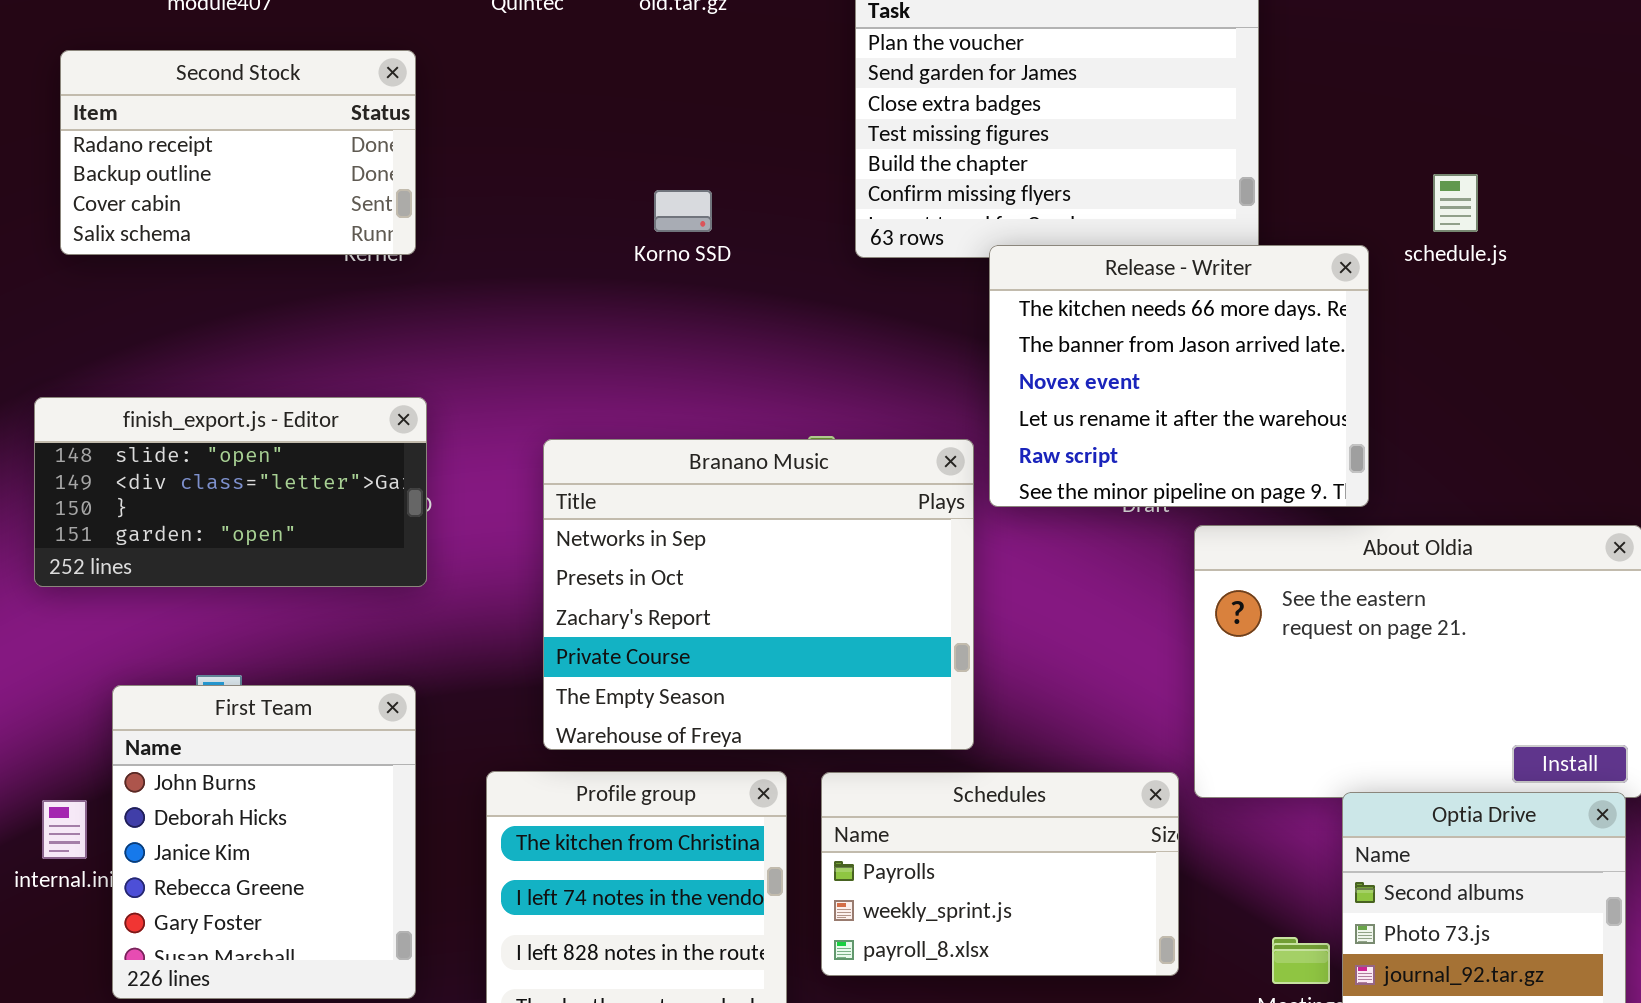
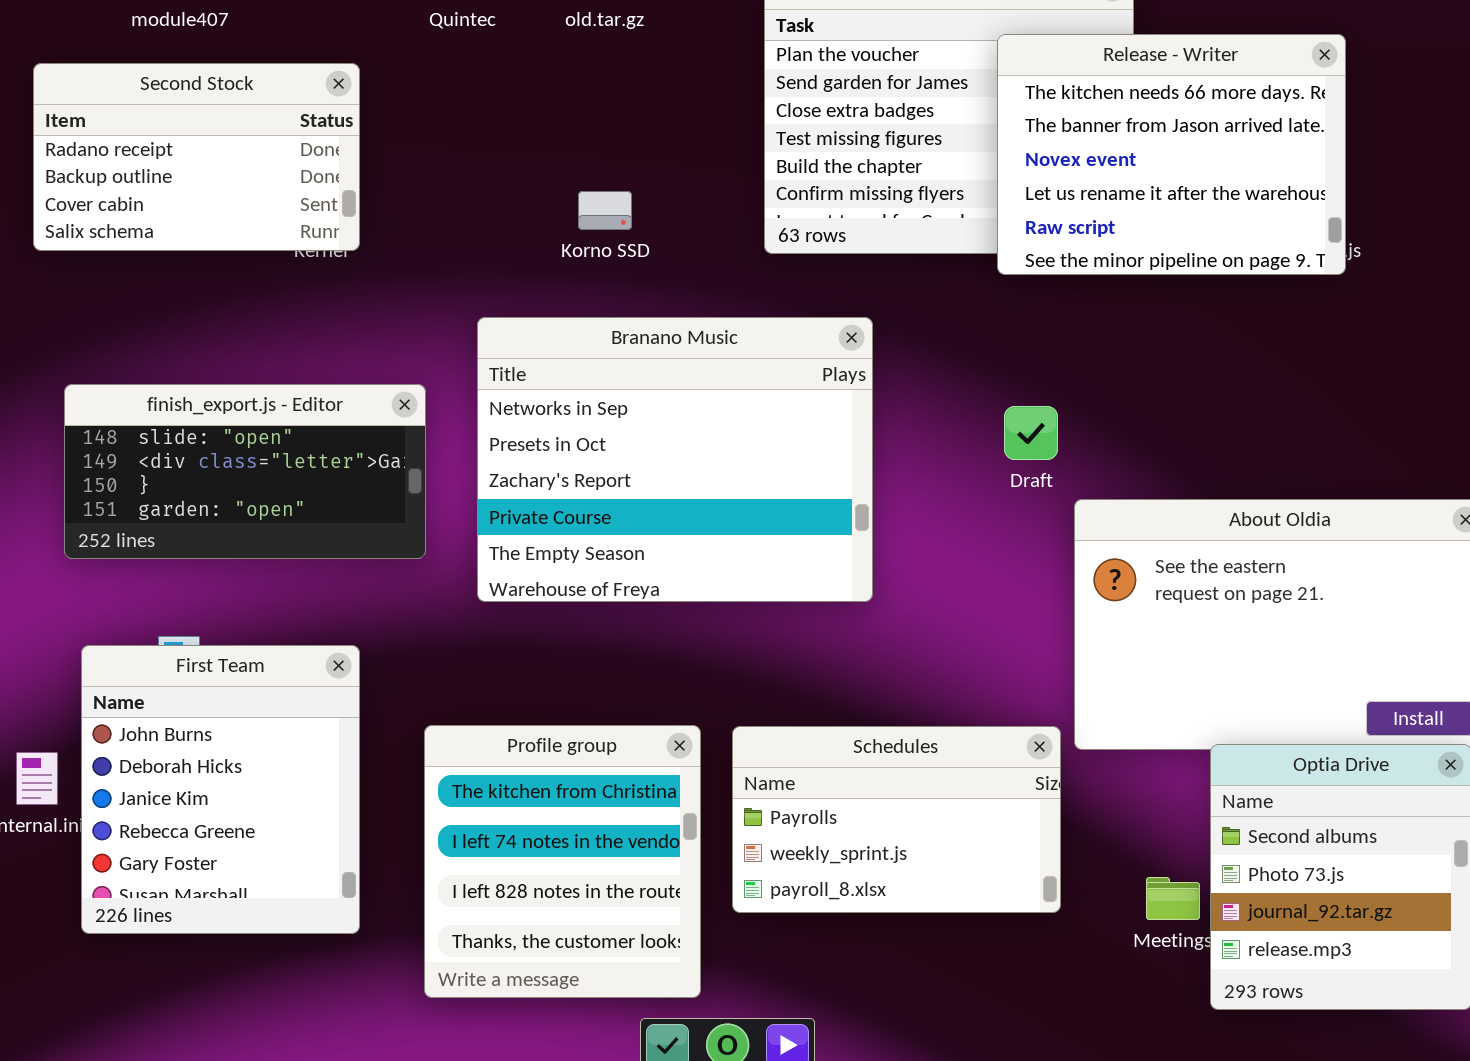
Release - Writer: [989,245,1369,507] -> [997,34,1346,275], moved
finish_export.js - Editor: [34,397,427,587] -> [64,384,426,559], moved
Branano Music: [543,439,974,750] -> [477,317,873,602], moved

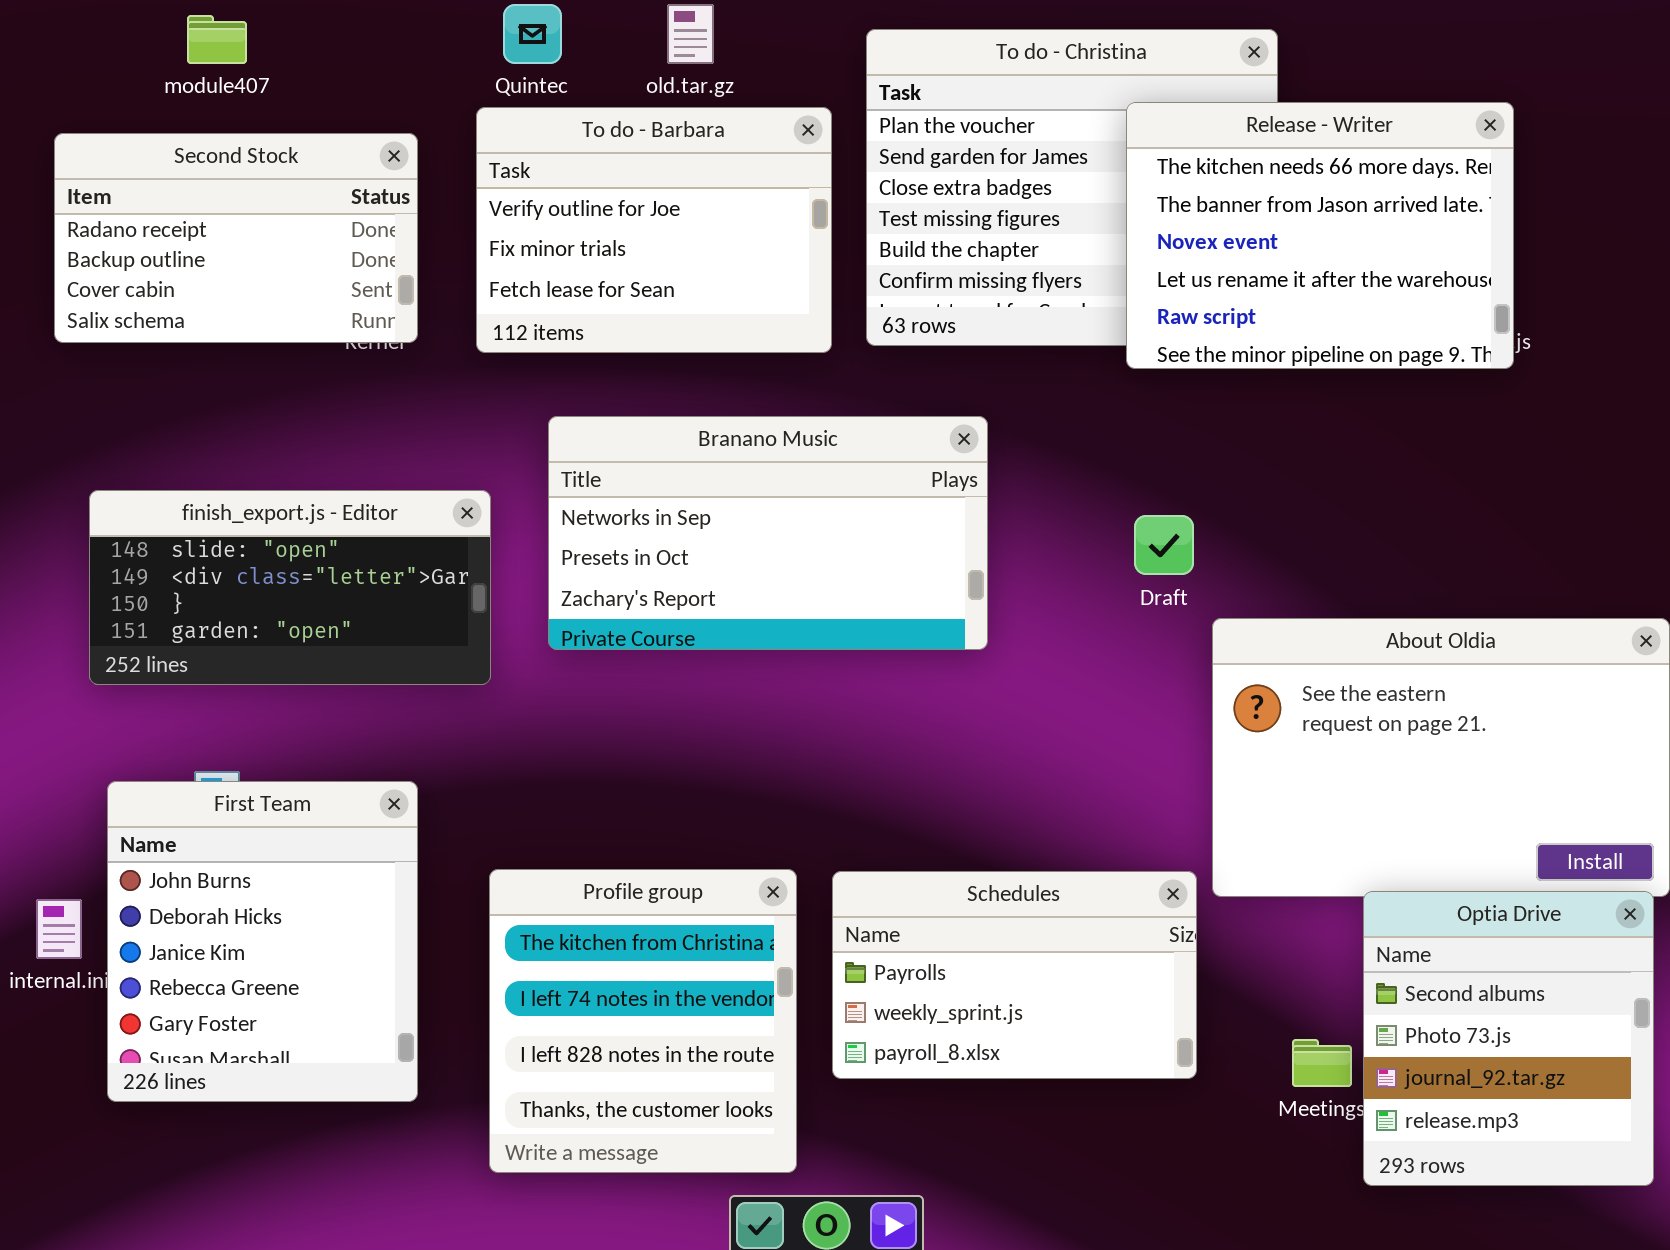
To do - Barbara: none -> [476,107,832,353], opened
Branano Music: [477,317,873,602] -> [548,416,988,650], resized

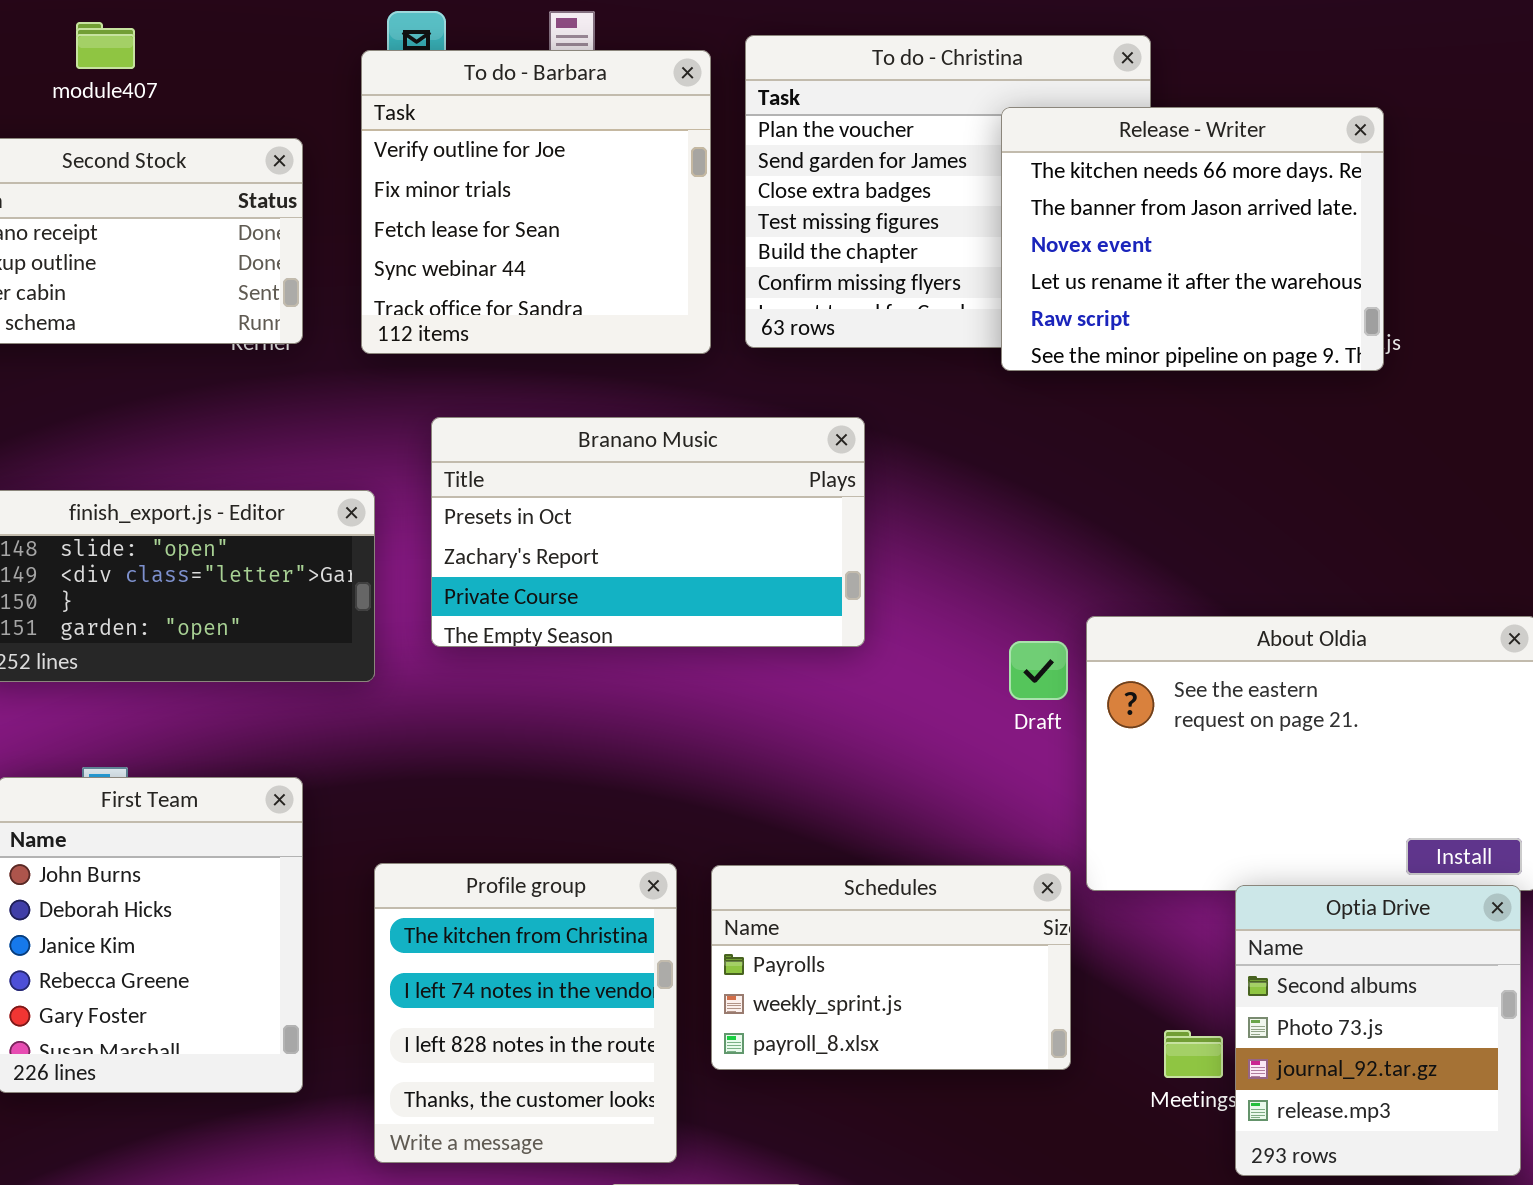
To do - Barbara: [476,107,832,353] -> [361,50,711,354], resized
Branano Music: [548,416,988,650] -> [431,417,865,647], scrolled down 1 row
Draft: [1134,515,1194,575] -> [1009,641,1068,700], moved

